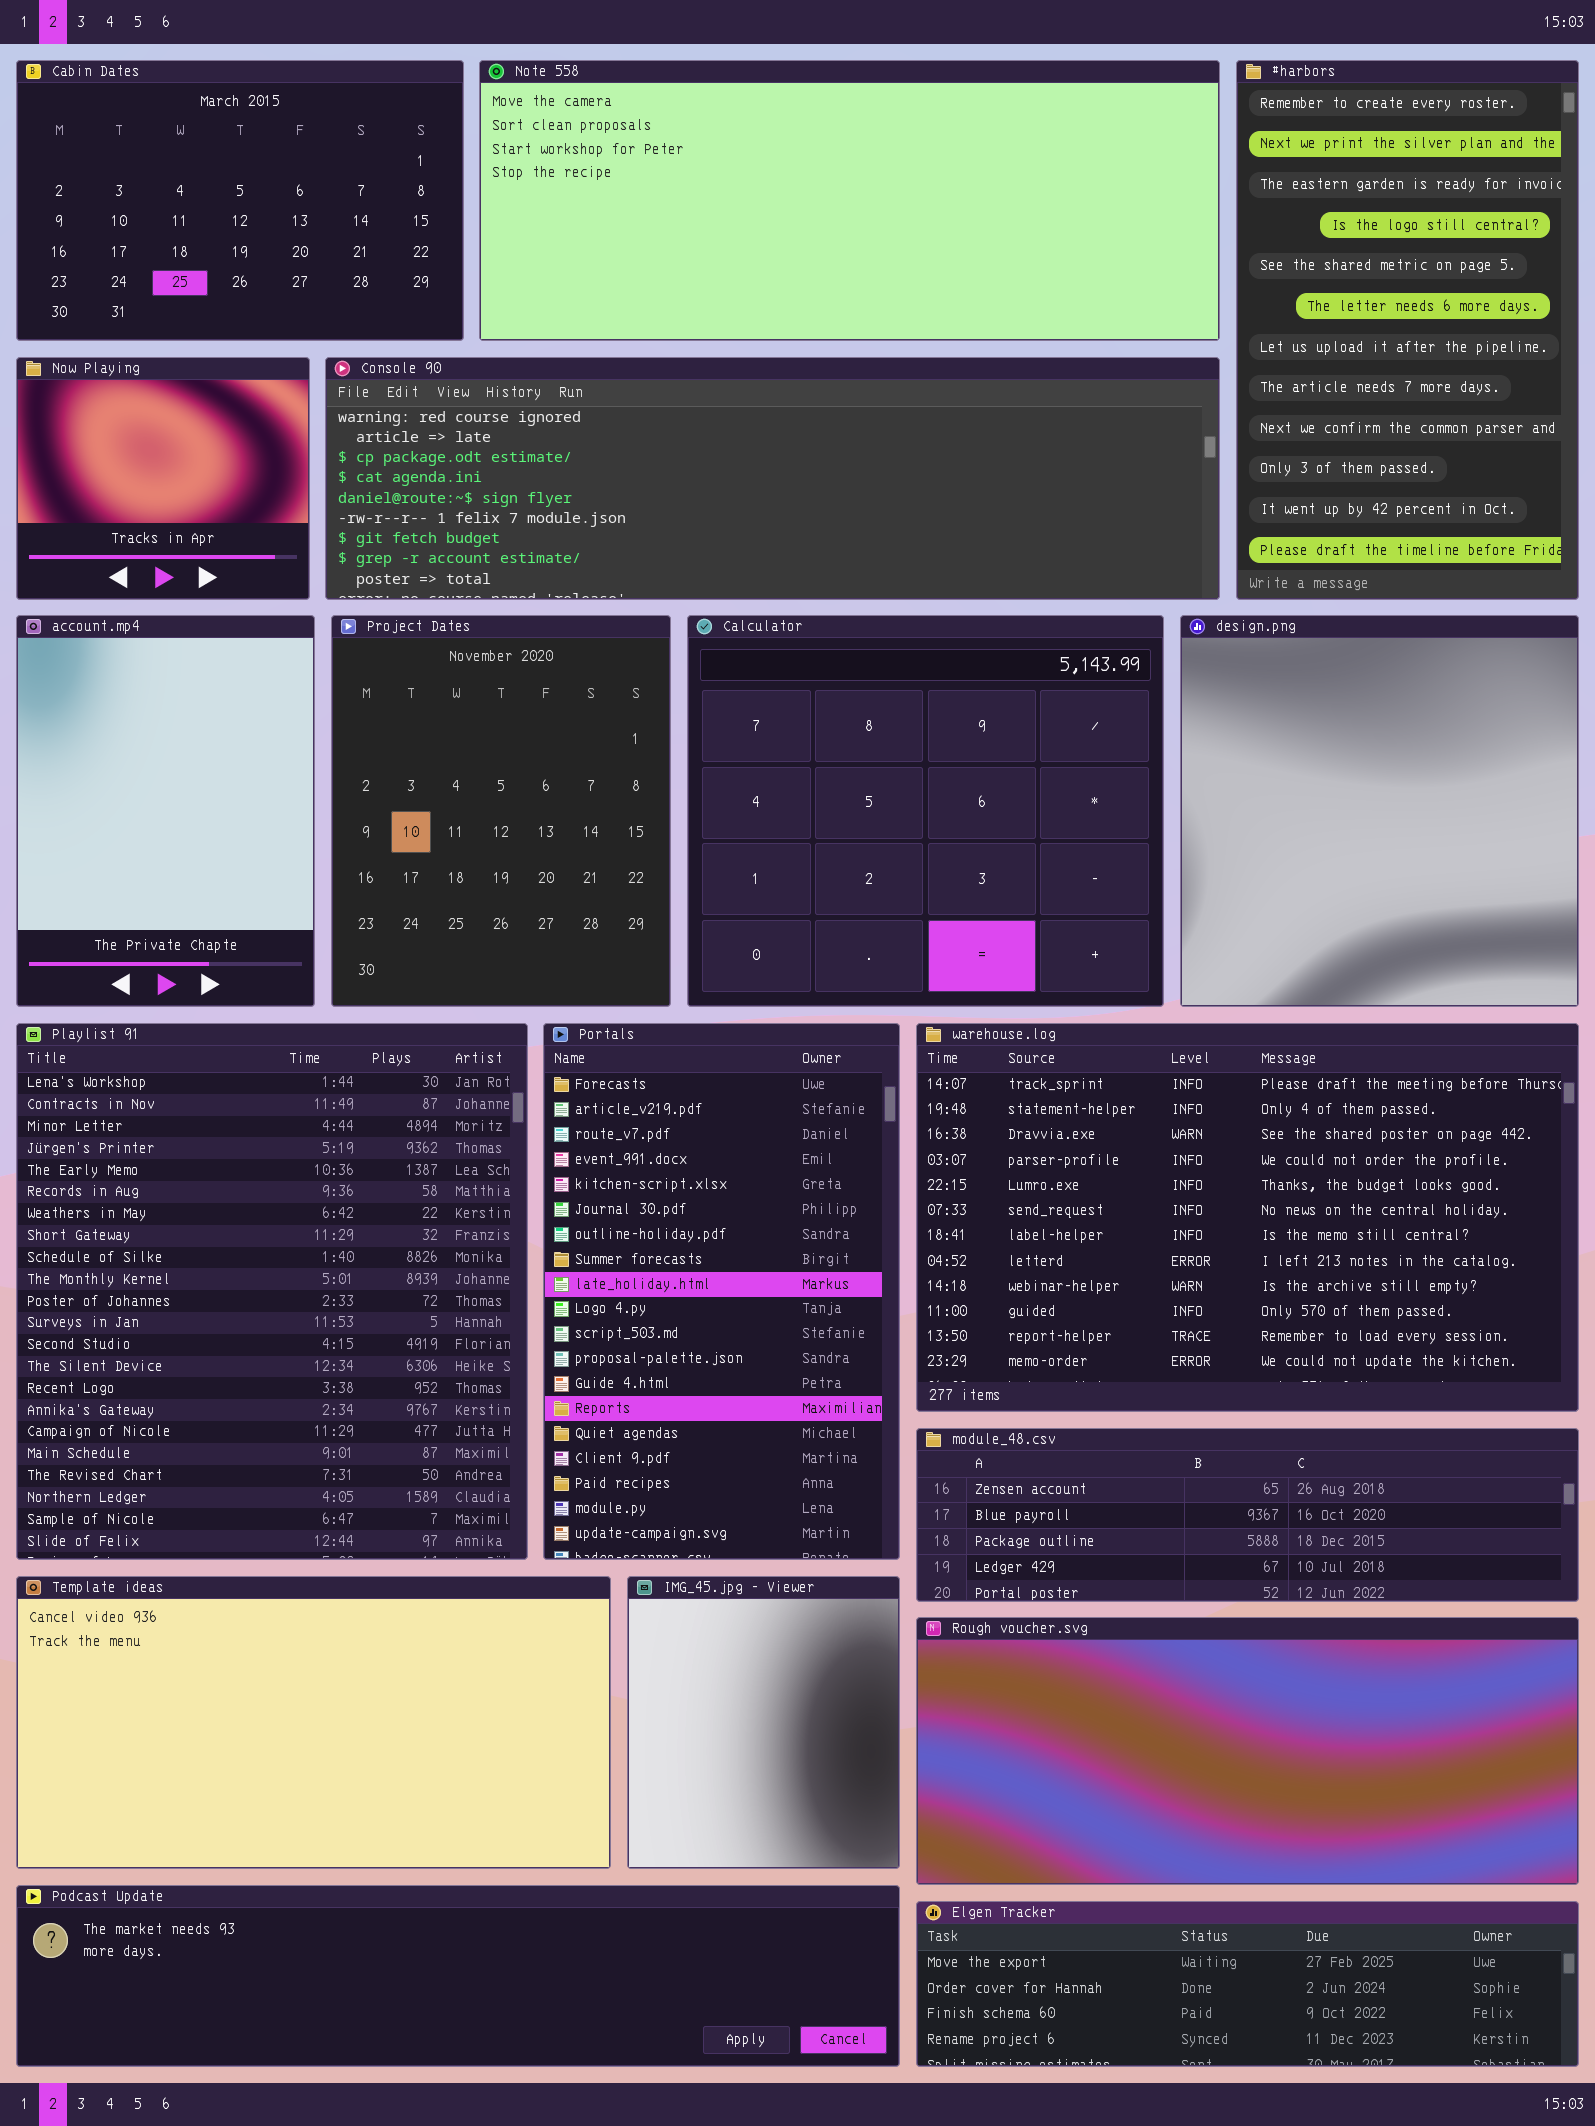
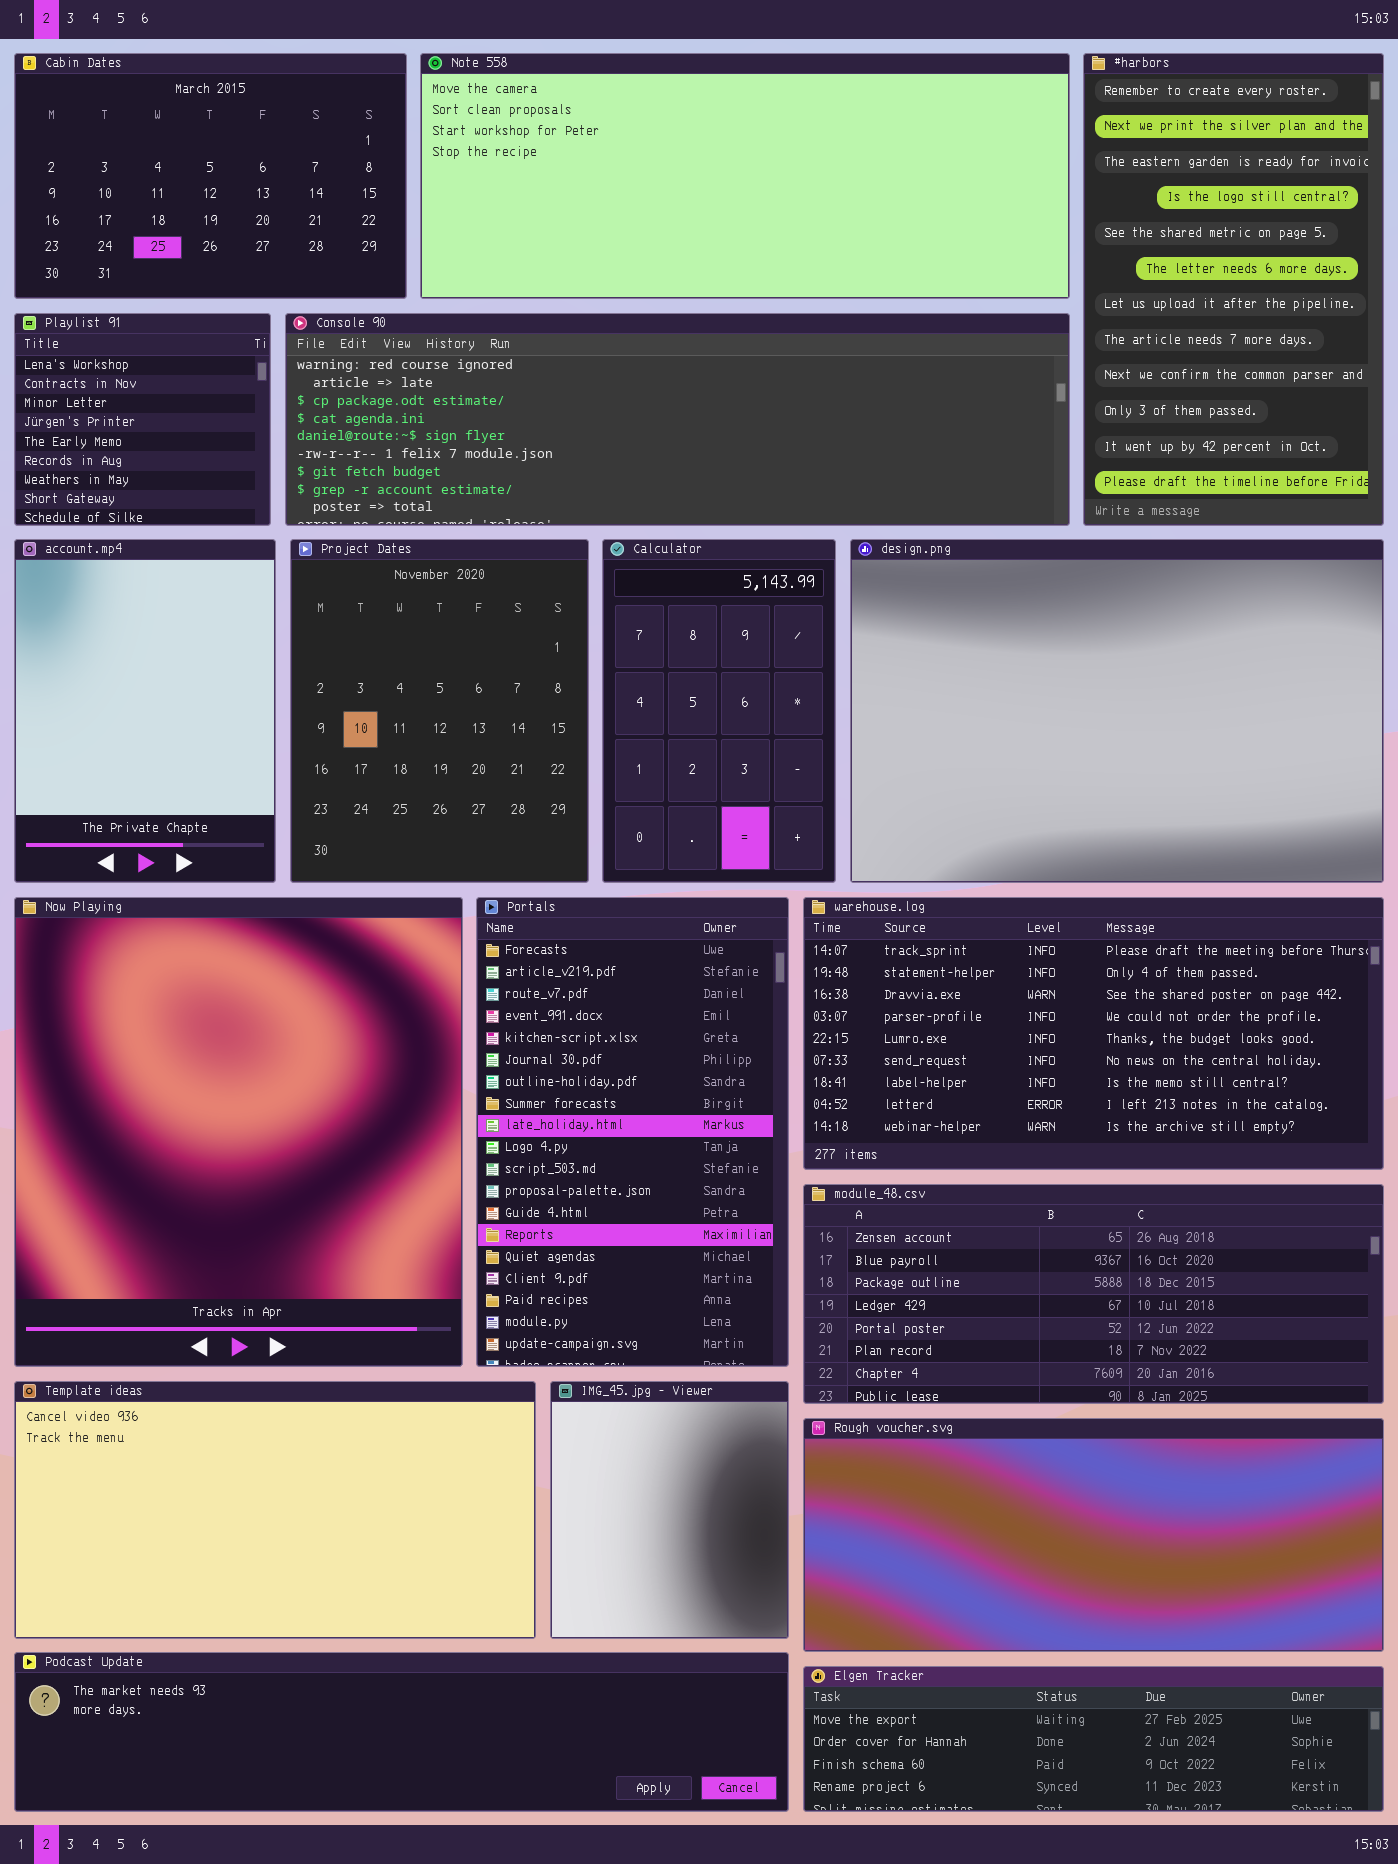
Now Playing: [16,357,310,600] -> [14,897,463,1367], moved, resized
Calculator: [687,615,1164,1007] -> [602,539,836,883], resized
design.png: [1180,615,1579,1007] -> [850,539,1384,883], resized
Playlist 91: [16,1023,528,1560] -> [14,313,271,526], moved, resized
warehouse.log: [916,1023,1579,1412] -> [803,897,1384,1170], resized
module_48.csv: [916,1428,1579,1602] -> [803,1184,1384,1404], resized

